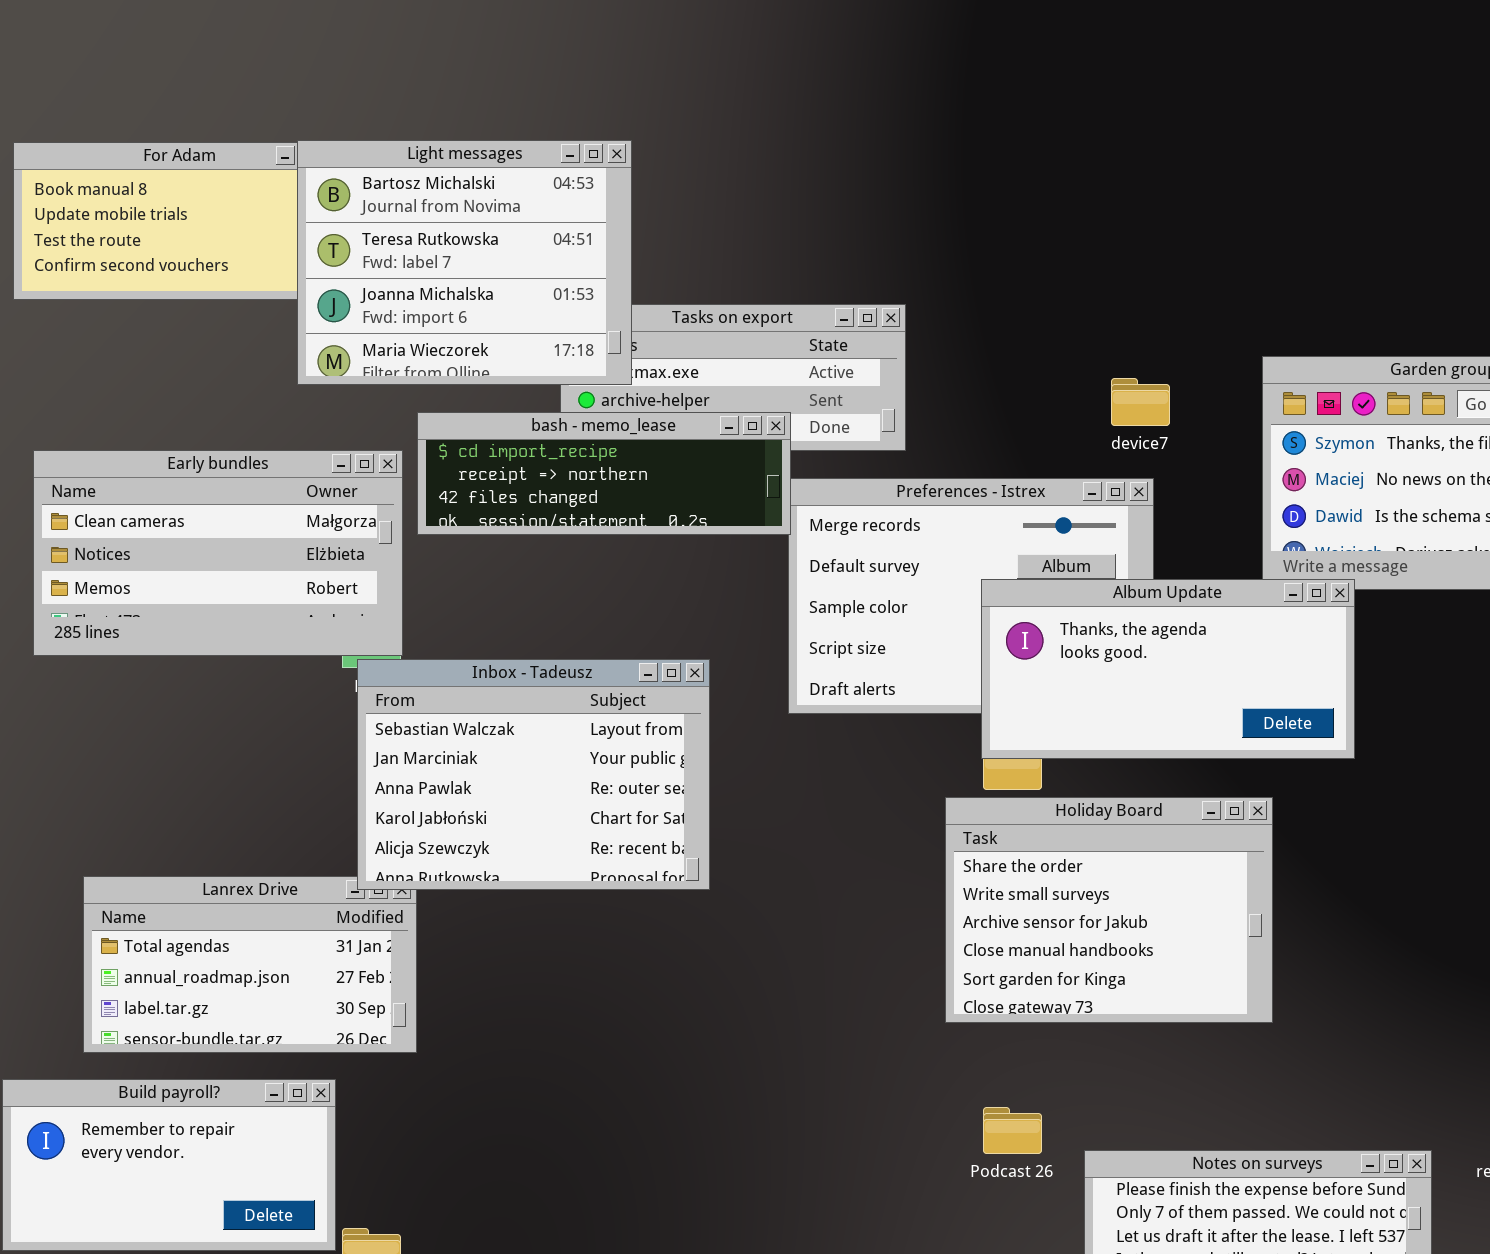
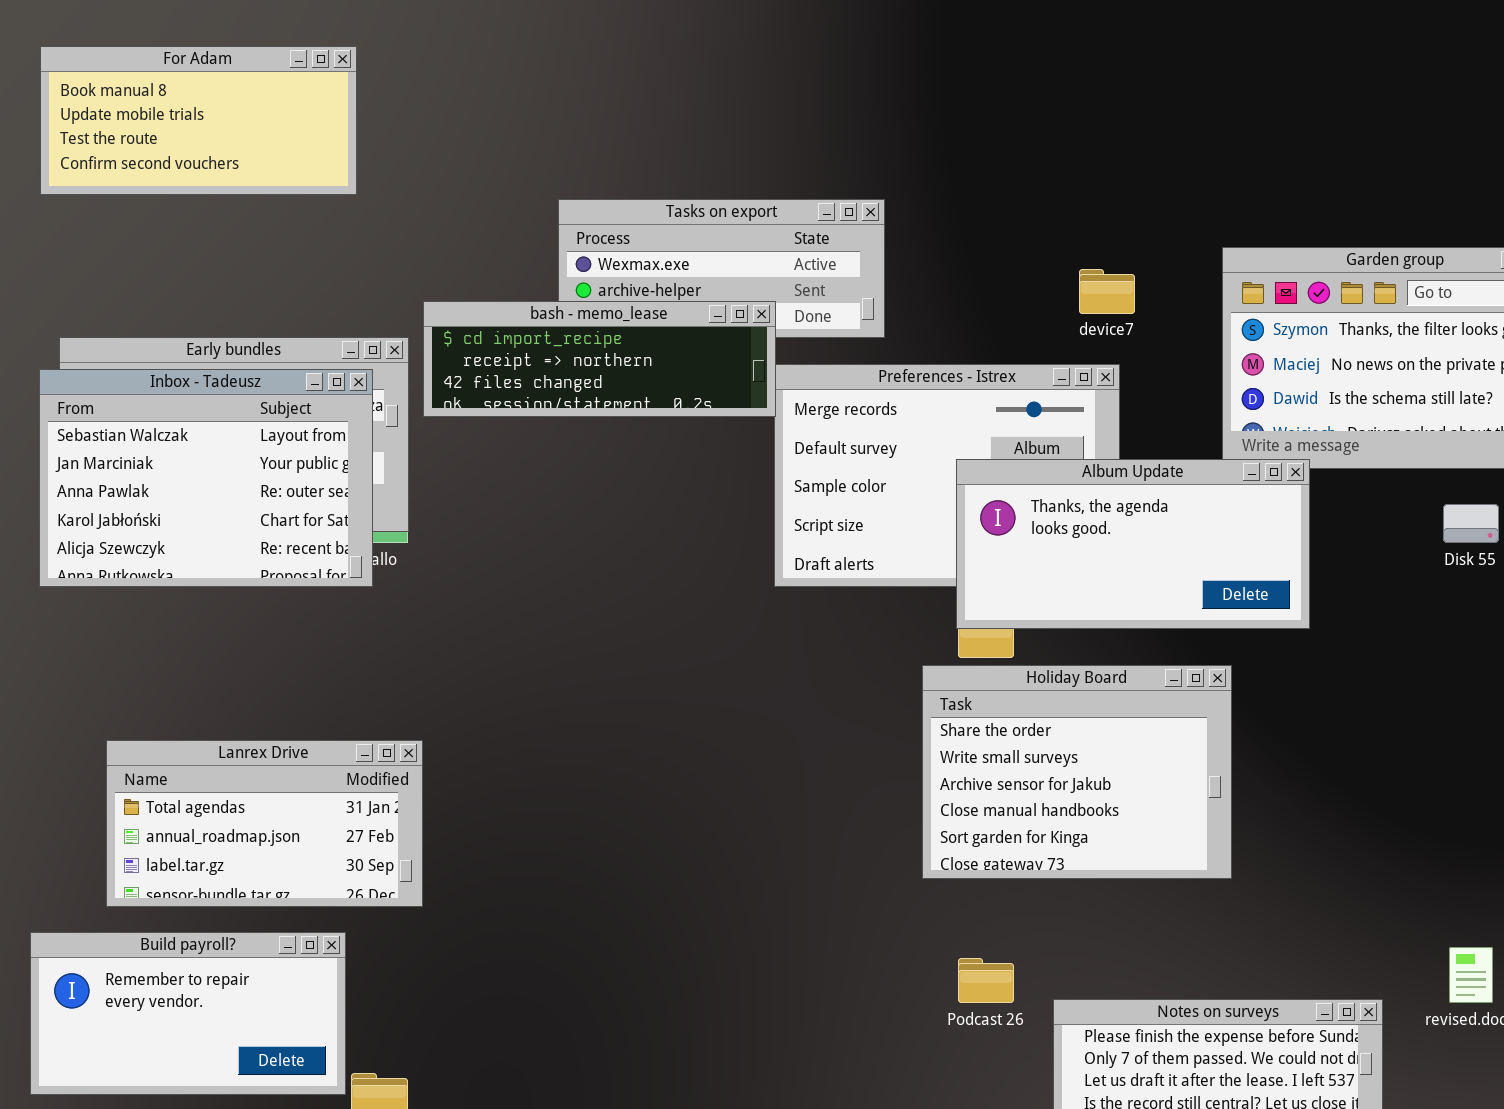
Light messages: [297,140,632,385] -> none, closed
Inbox - Tadeusz: [357,659,710,890] -> [39,369,373,587], moved

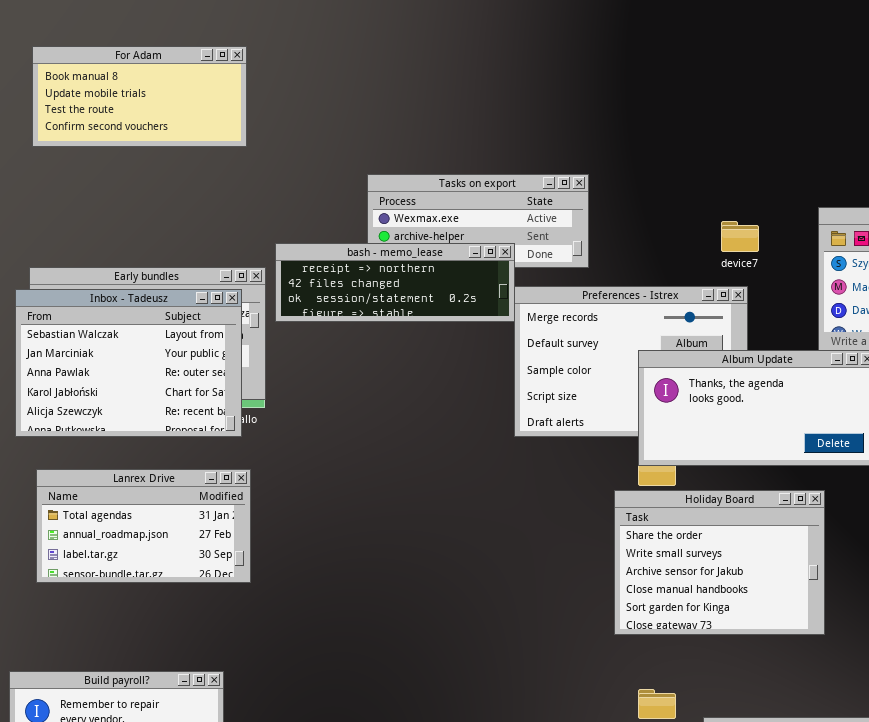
For Adam: [40,46,357,195] -> [32,46,247,147], moved
bash - memo_lease: [423,301,776,417] -> [275,243,515,322], scrolled down 1 row
Lanrex Drive: [106,740,423,907] -> [36,469,251,583], moved

